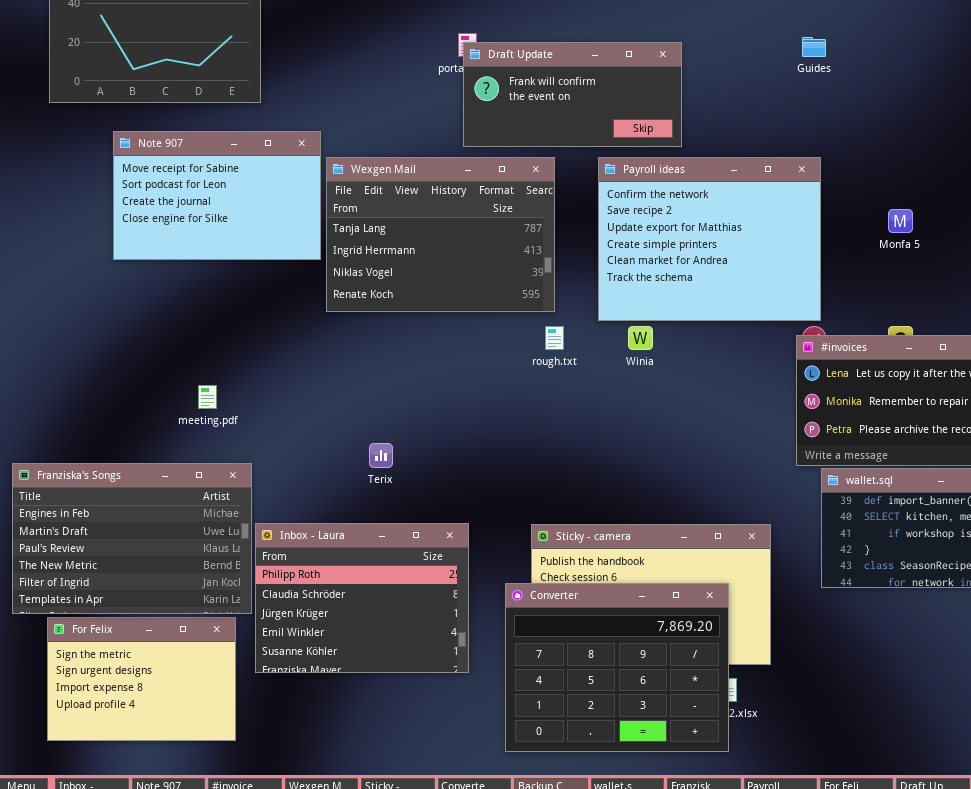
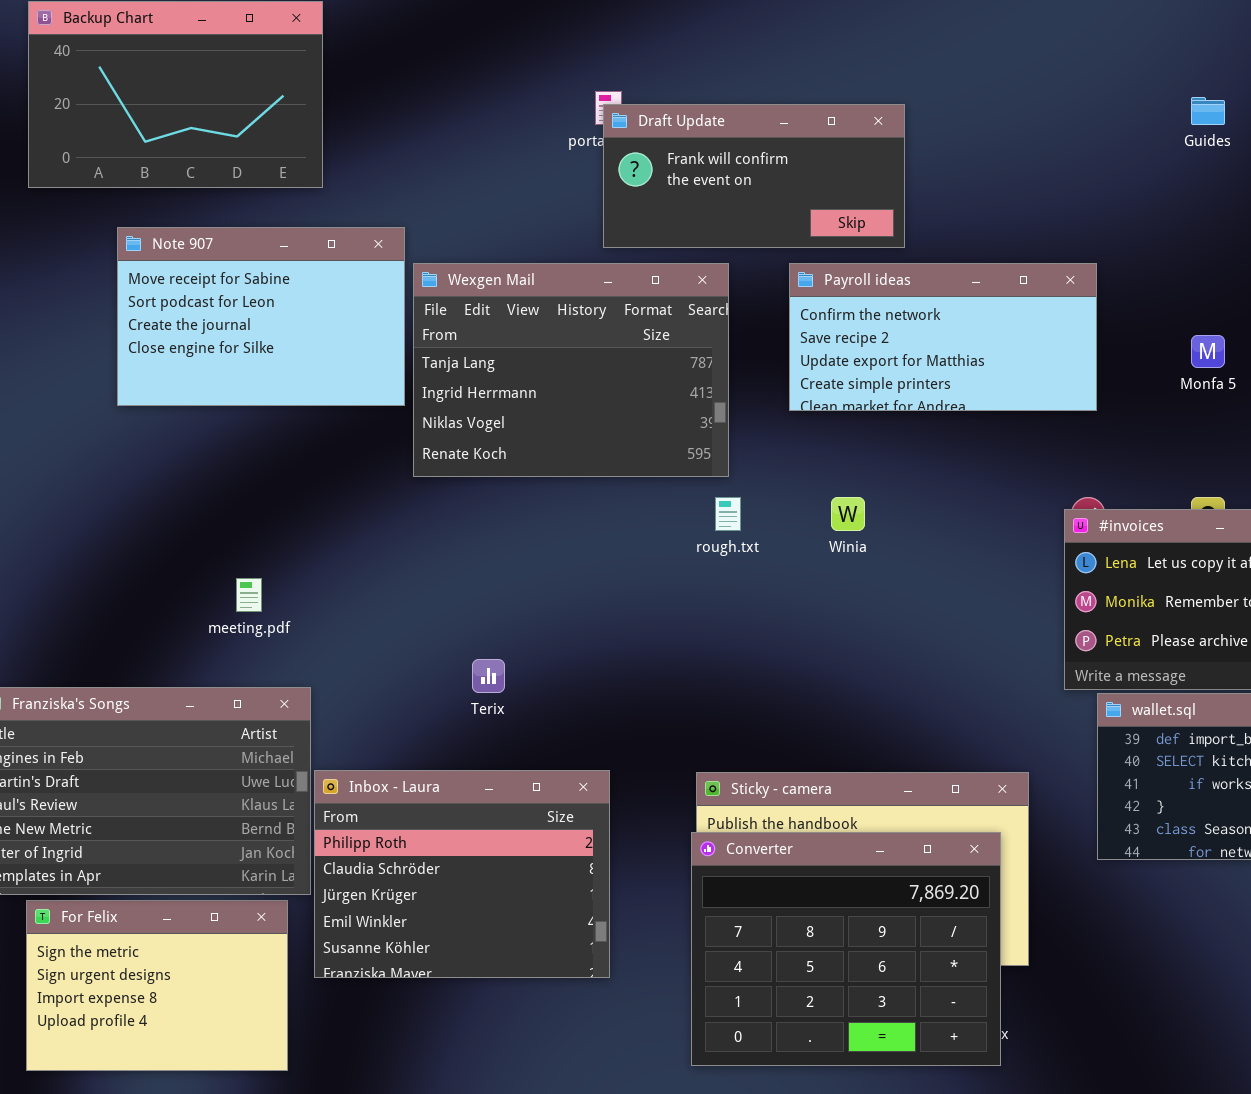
Guides: [802,37,826,57] -> [1191,97,1225,125], moved
Payroll ideas: [598,157,821,321] -> [789,263,1097,411], resized
Converter: [505,583,729,752] -> [691,832,1001,1066], moved

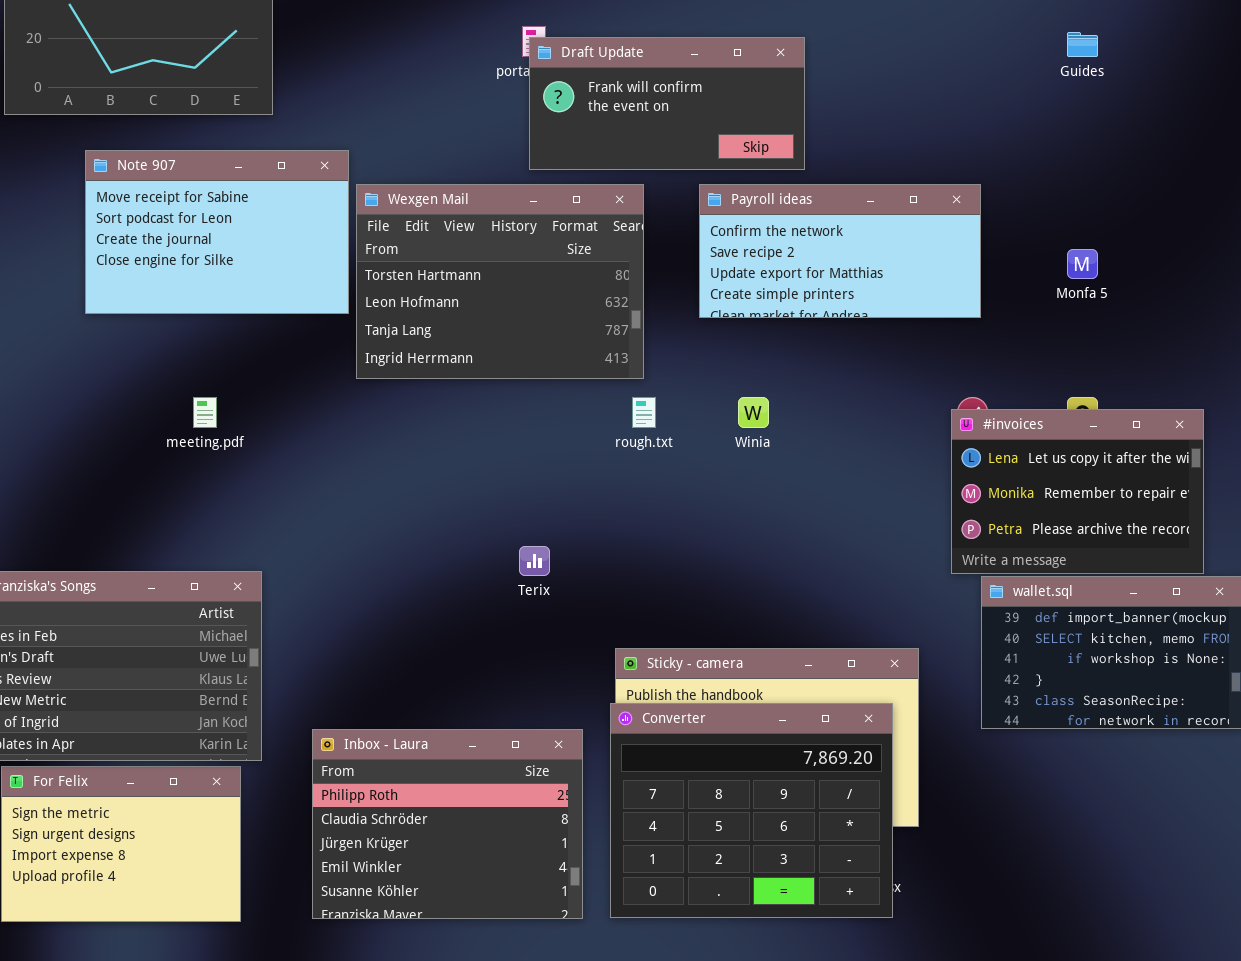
Wexgen Mail: [413,263,729,477] -> [356,184,644,379], scrolled up 2 rows
meeting.pdf: [236,578,262,612] -> [193,397,217,428], moved
Terix: [472,659,505,693] -> [519,546,550,576], moved
Inbox - Laura: [314,770,610,978] -> [312,729,583,919], moved

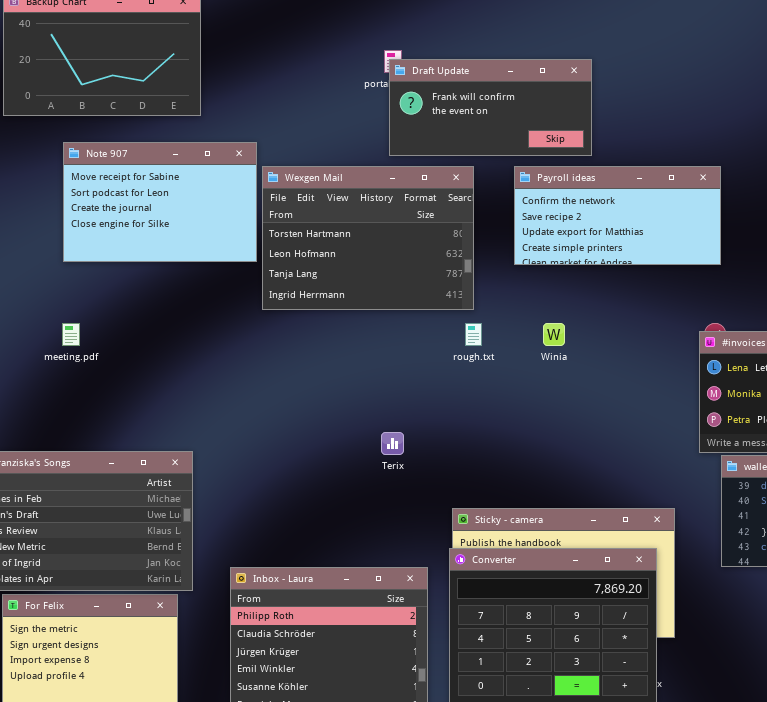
meeting.pdf: [193,397,217,428] -> [62,323,80,346], moved

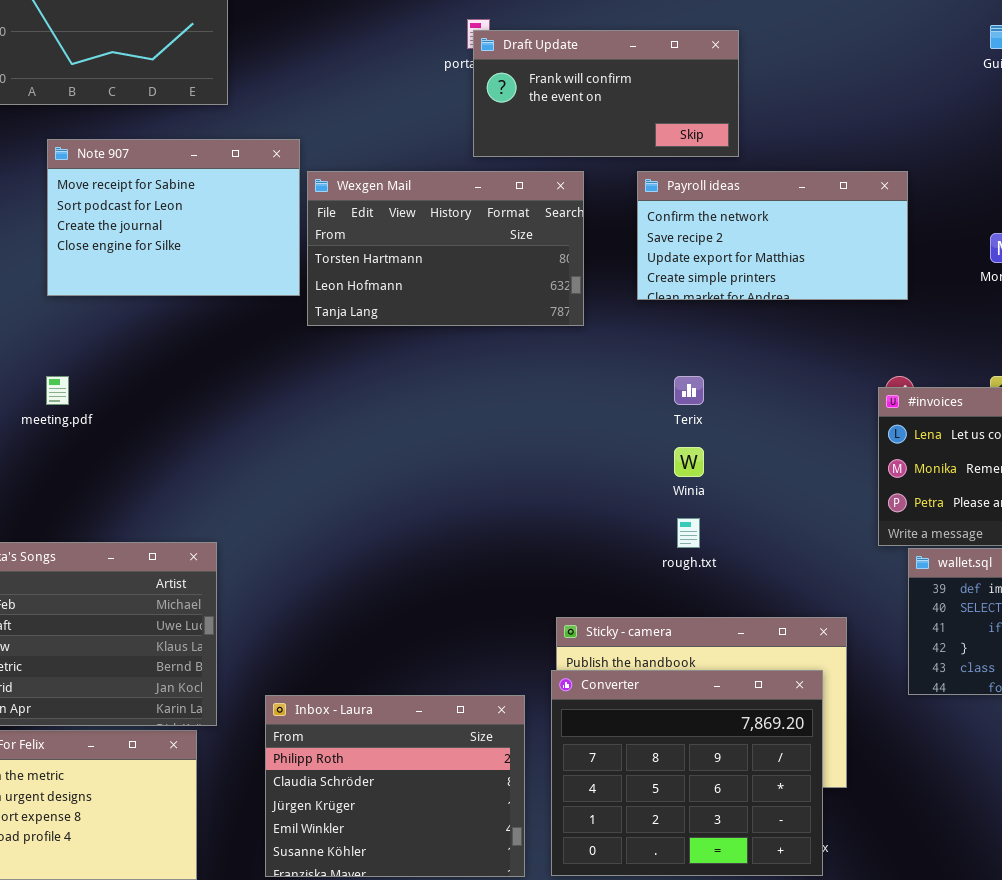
Wexgen Mail: [262,166,474,310] -> [307,171,584,326], resized
rough.txt: [465,323,482,346] -> [677,518,700,548], moved
Winia: [543,323,565,346] -> [674,447,704,477], moved
Terix: [381,432,404,455] -> [674,376,704,405], moved

